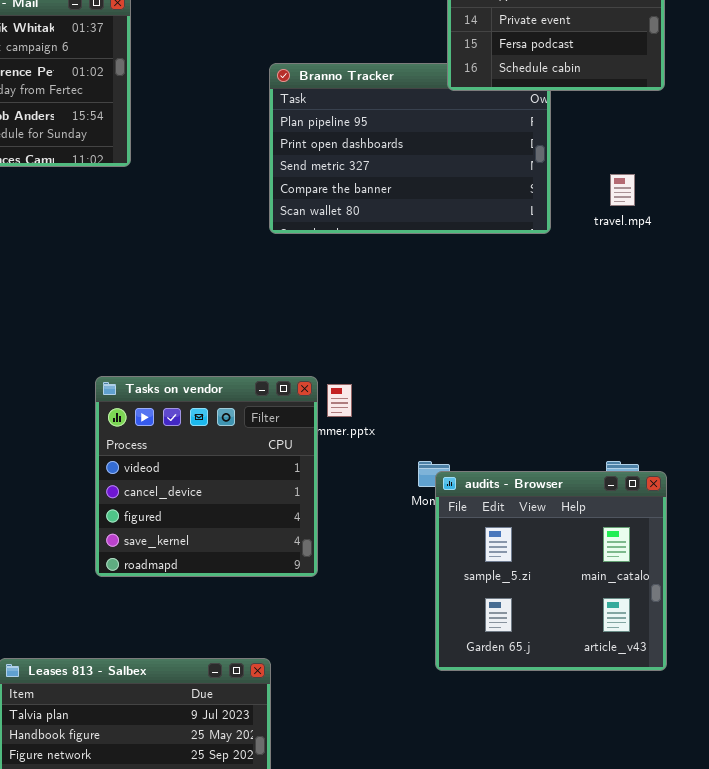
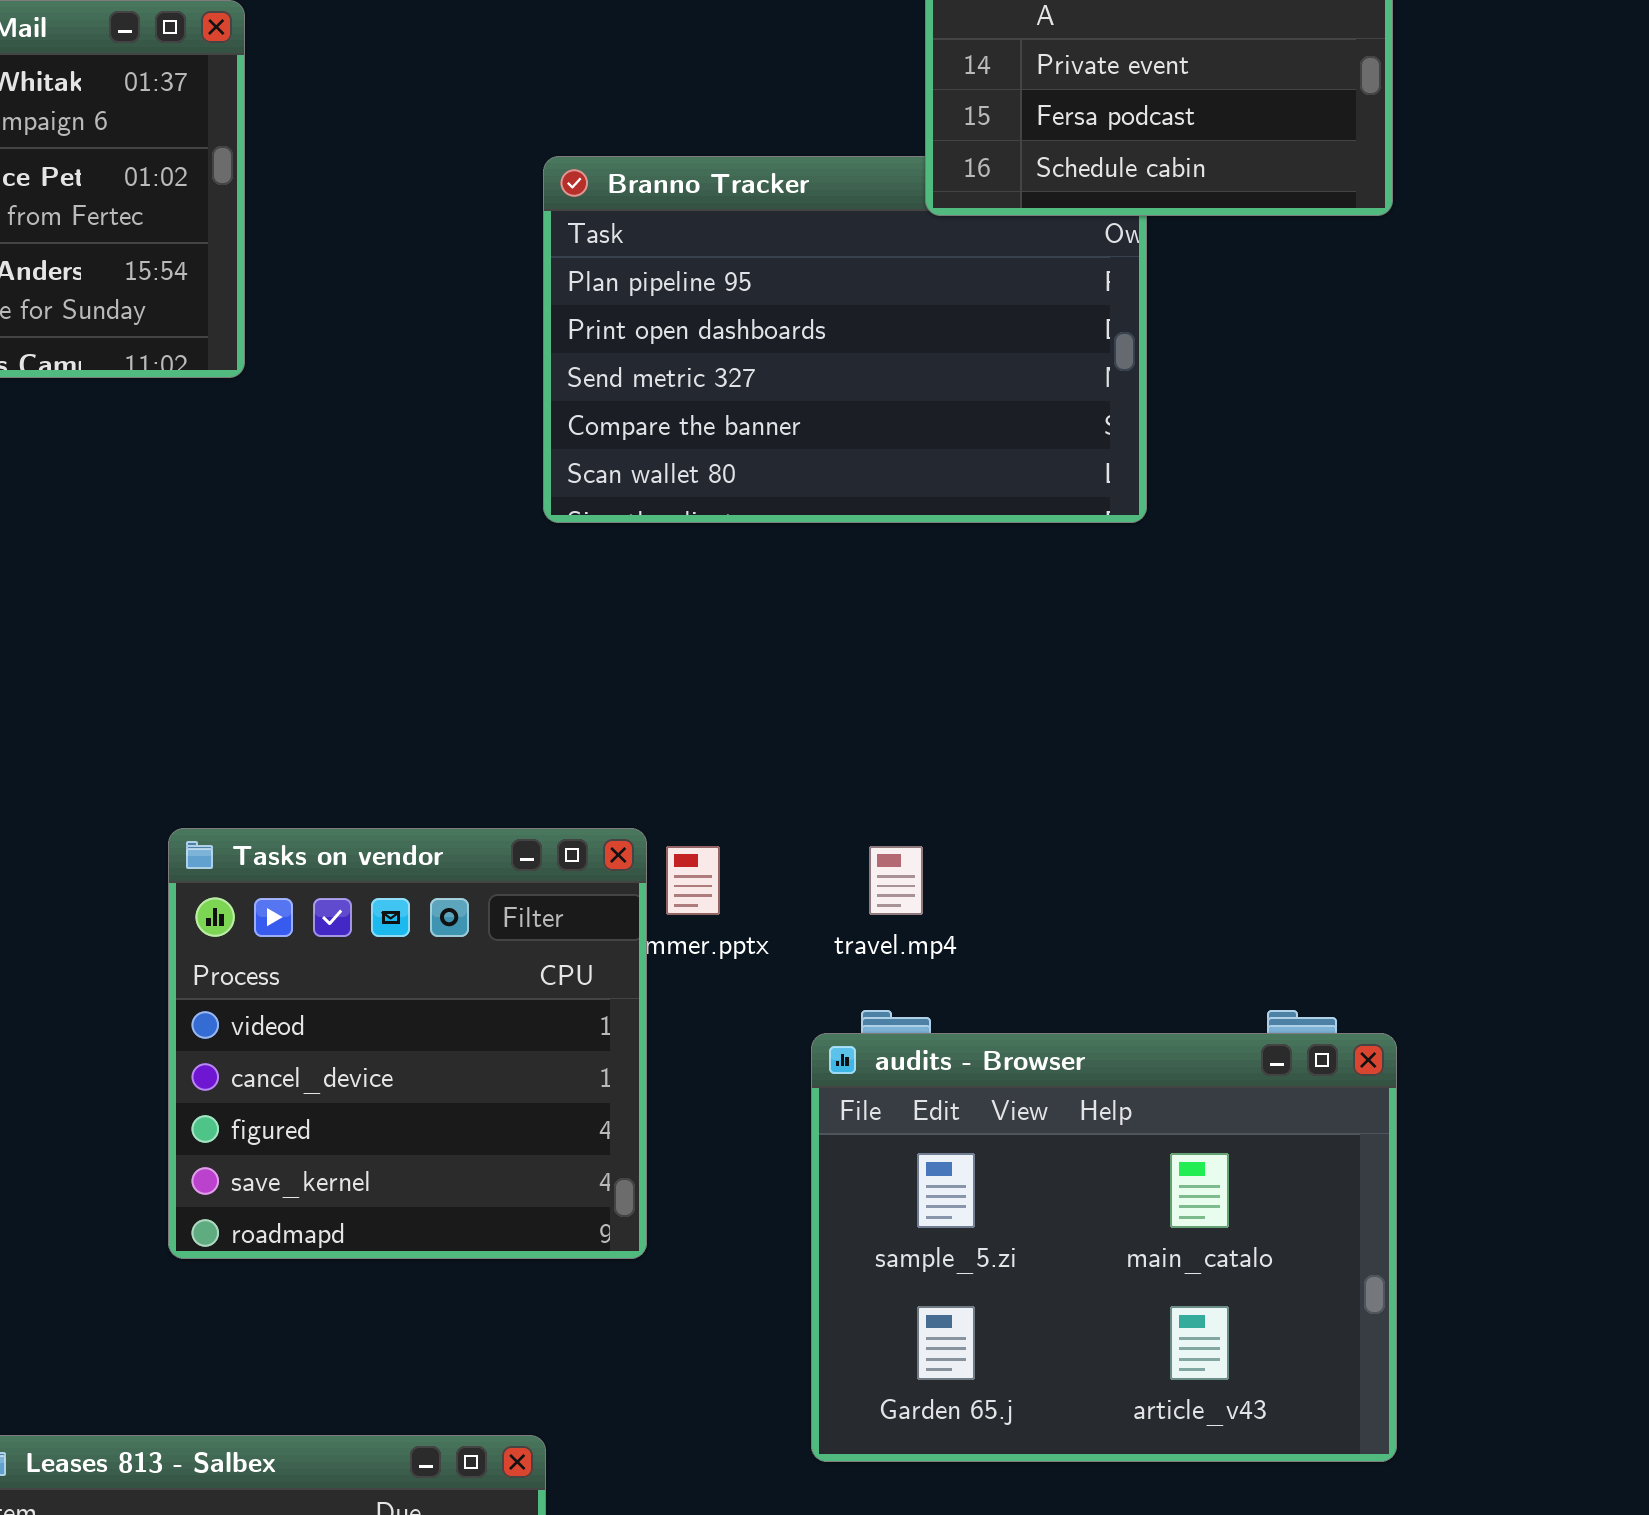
travel.mp4: [610,174,635,206] -> [869,846,923,915], moved
audits - Browser: [435,471,667,671] -> [811,1033,1397,1462], resized

